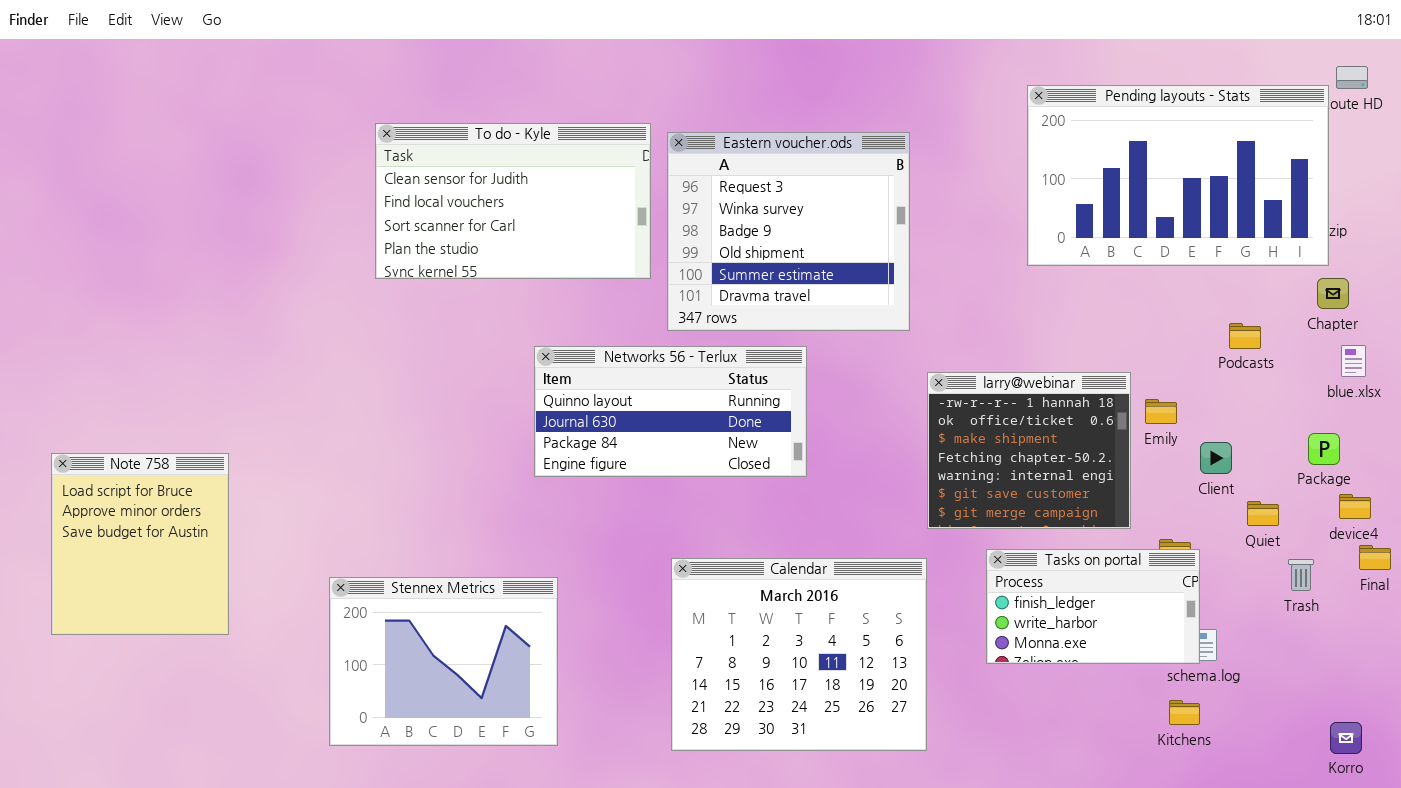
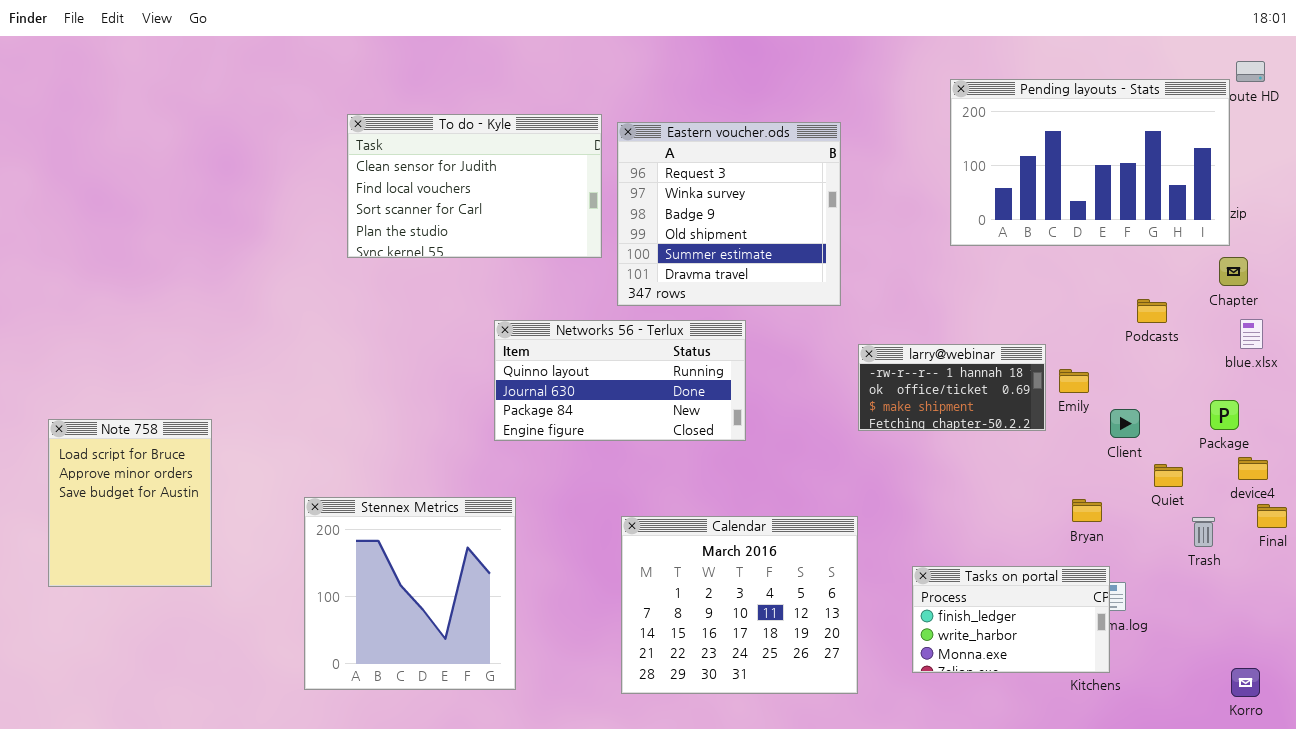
larry@webinar: [927,372,1131,529] -> [858,344,1046,431], resized
Tasks on portal: [986,549,1200,664] -> [912,566,1110,673], moved
Stennex Metrics: [329,577,558,746] -> [304,497,516,690], resized

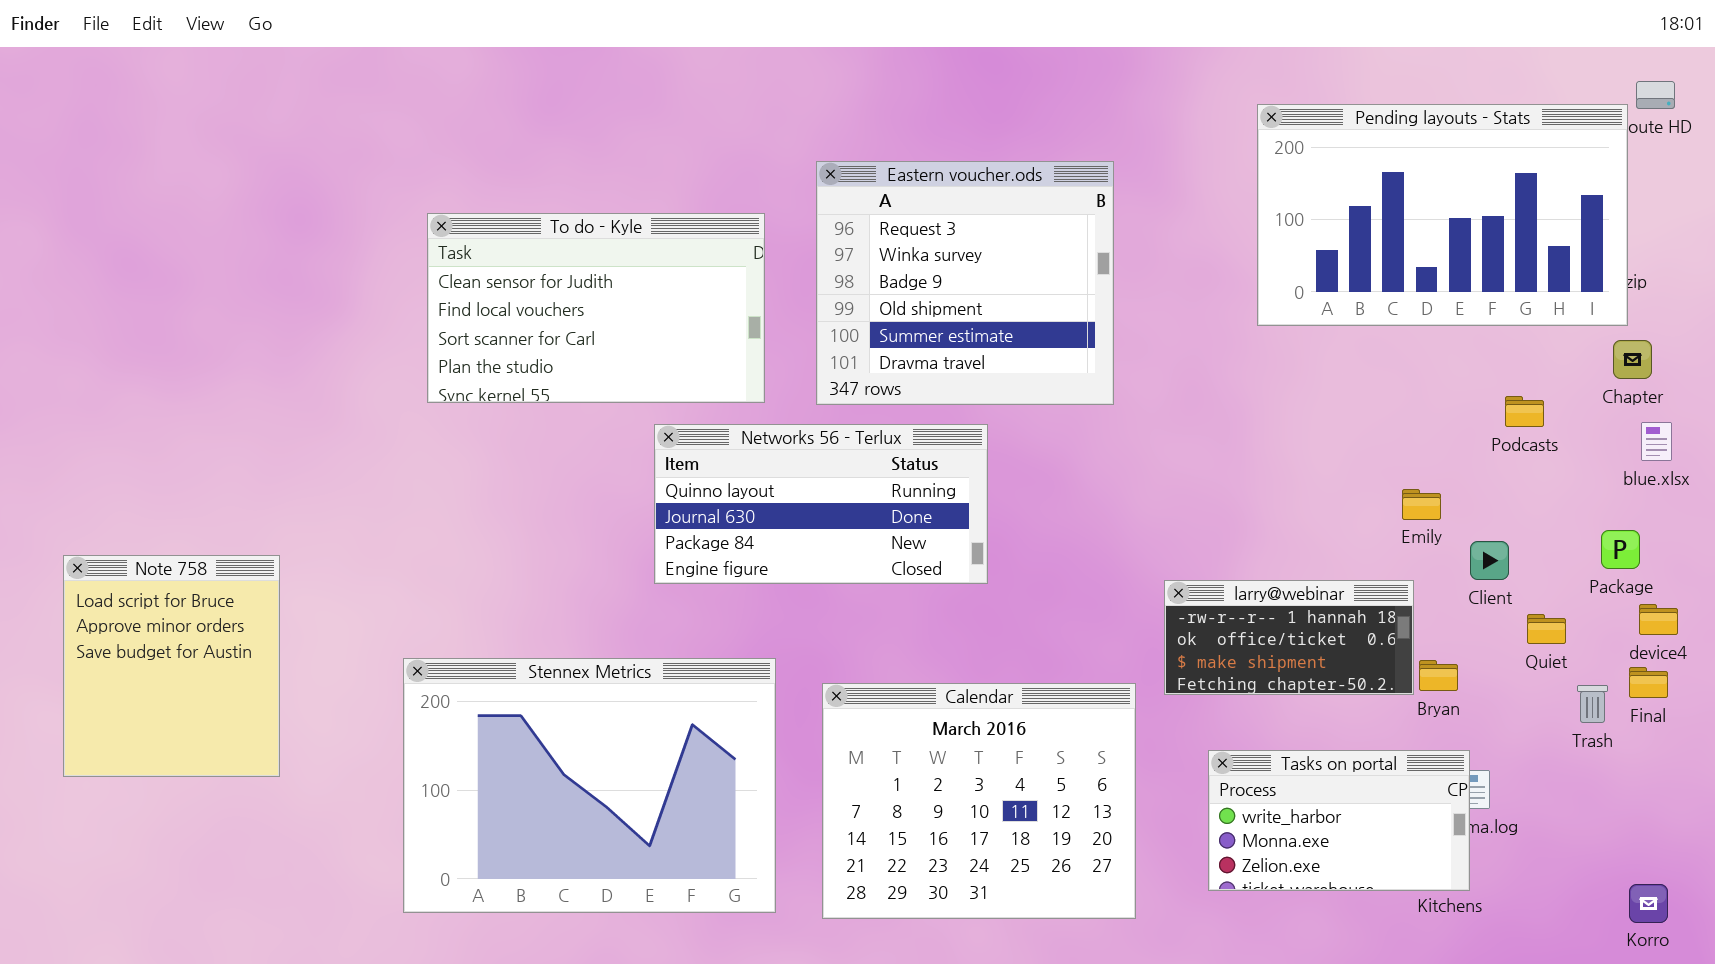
To do - Kyle: [347,114,602,258] -> [427,213,765,403], moved
larry@webinar: [858,344,1046,431] -> [1164,580,1414,695], moved
Stennex Metrics: [304,497,516,690] -> [403,658,776,913], resized
Final: [1257,504,1287,528] -> [1629,667,1668,698], moved
Tasks on portal: [912,566,1110,673] -> [1208,750,1470,891], scrolled down 1 row

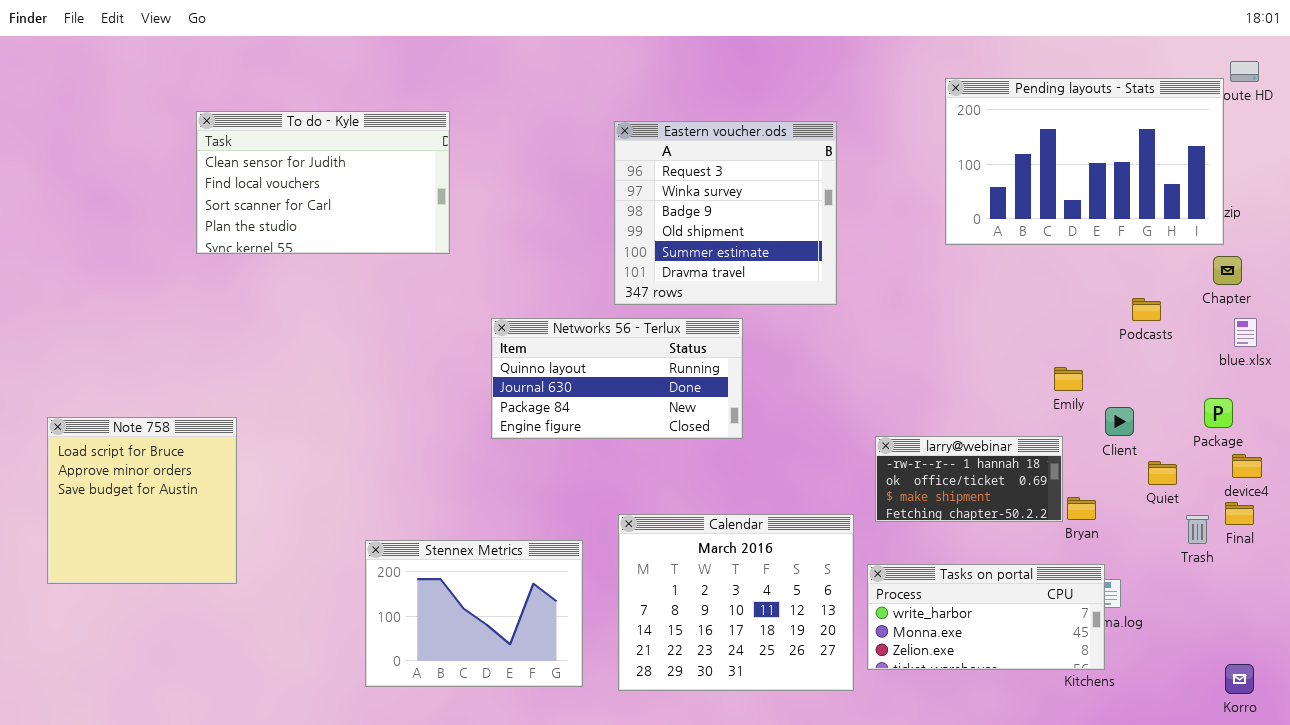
To do - Kyle: [427,213,765,403] -> [196,111,450,254], moved
Note 758: [63,555,280,777] -> [47,417,237,584], resized
Stennex Metrics: [403,658,776,913] -> [365,540,583,687], resized
Tasks on portal: [1208,750,1470,891] -> [867,564,1105,670], resized

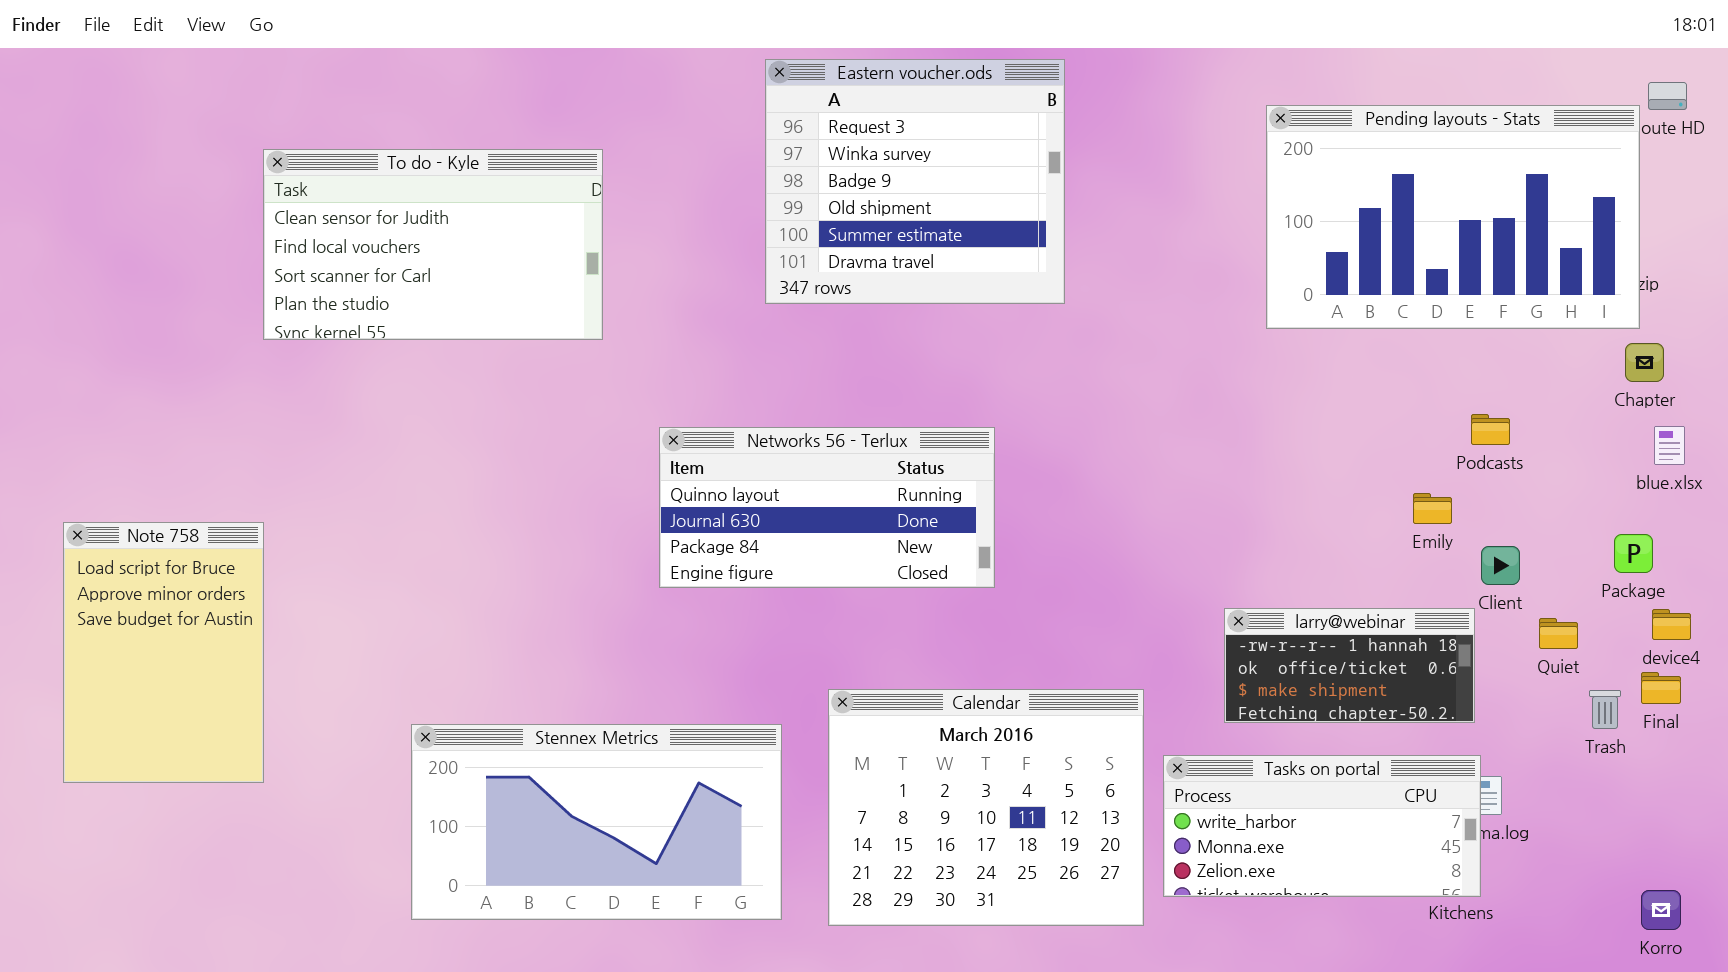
Eastern voucher.ods: [614,121,837,305] -> [765,59,1065,304], moved
Podcasts: [1132,298,1161,321] -> [1471,414,1510,445], moved
Note 758: [47,417,237,584] -> [63,522,264,783], resized
larry@webinar: [875,436,1063,522] -> [1224,608,1475,723], moved
Stennex Metrics: [365,540,583,687] -> [411,724,782,920], resized

